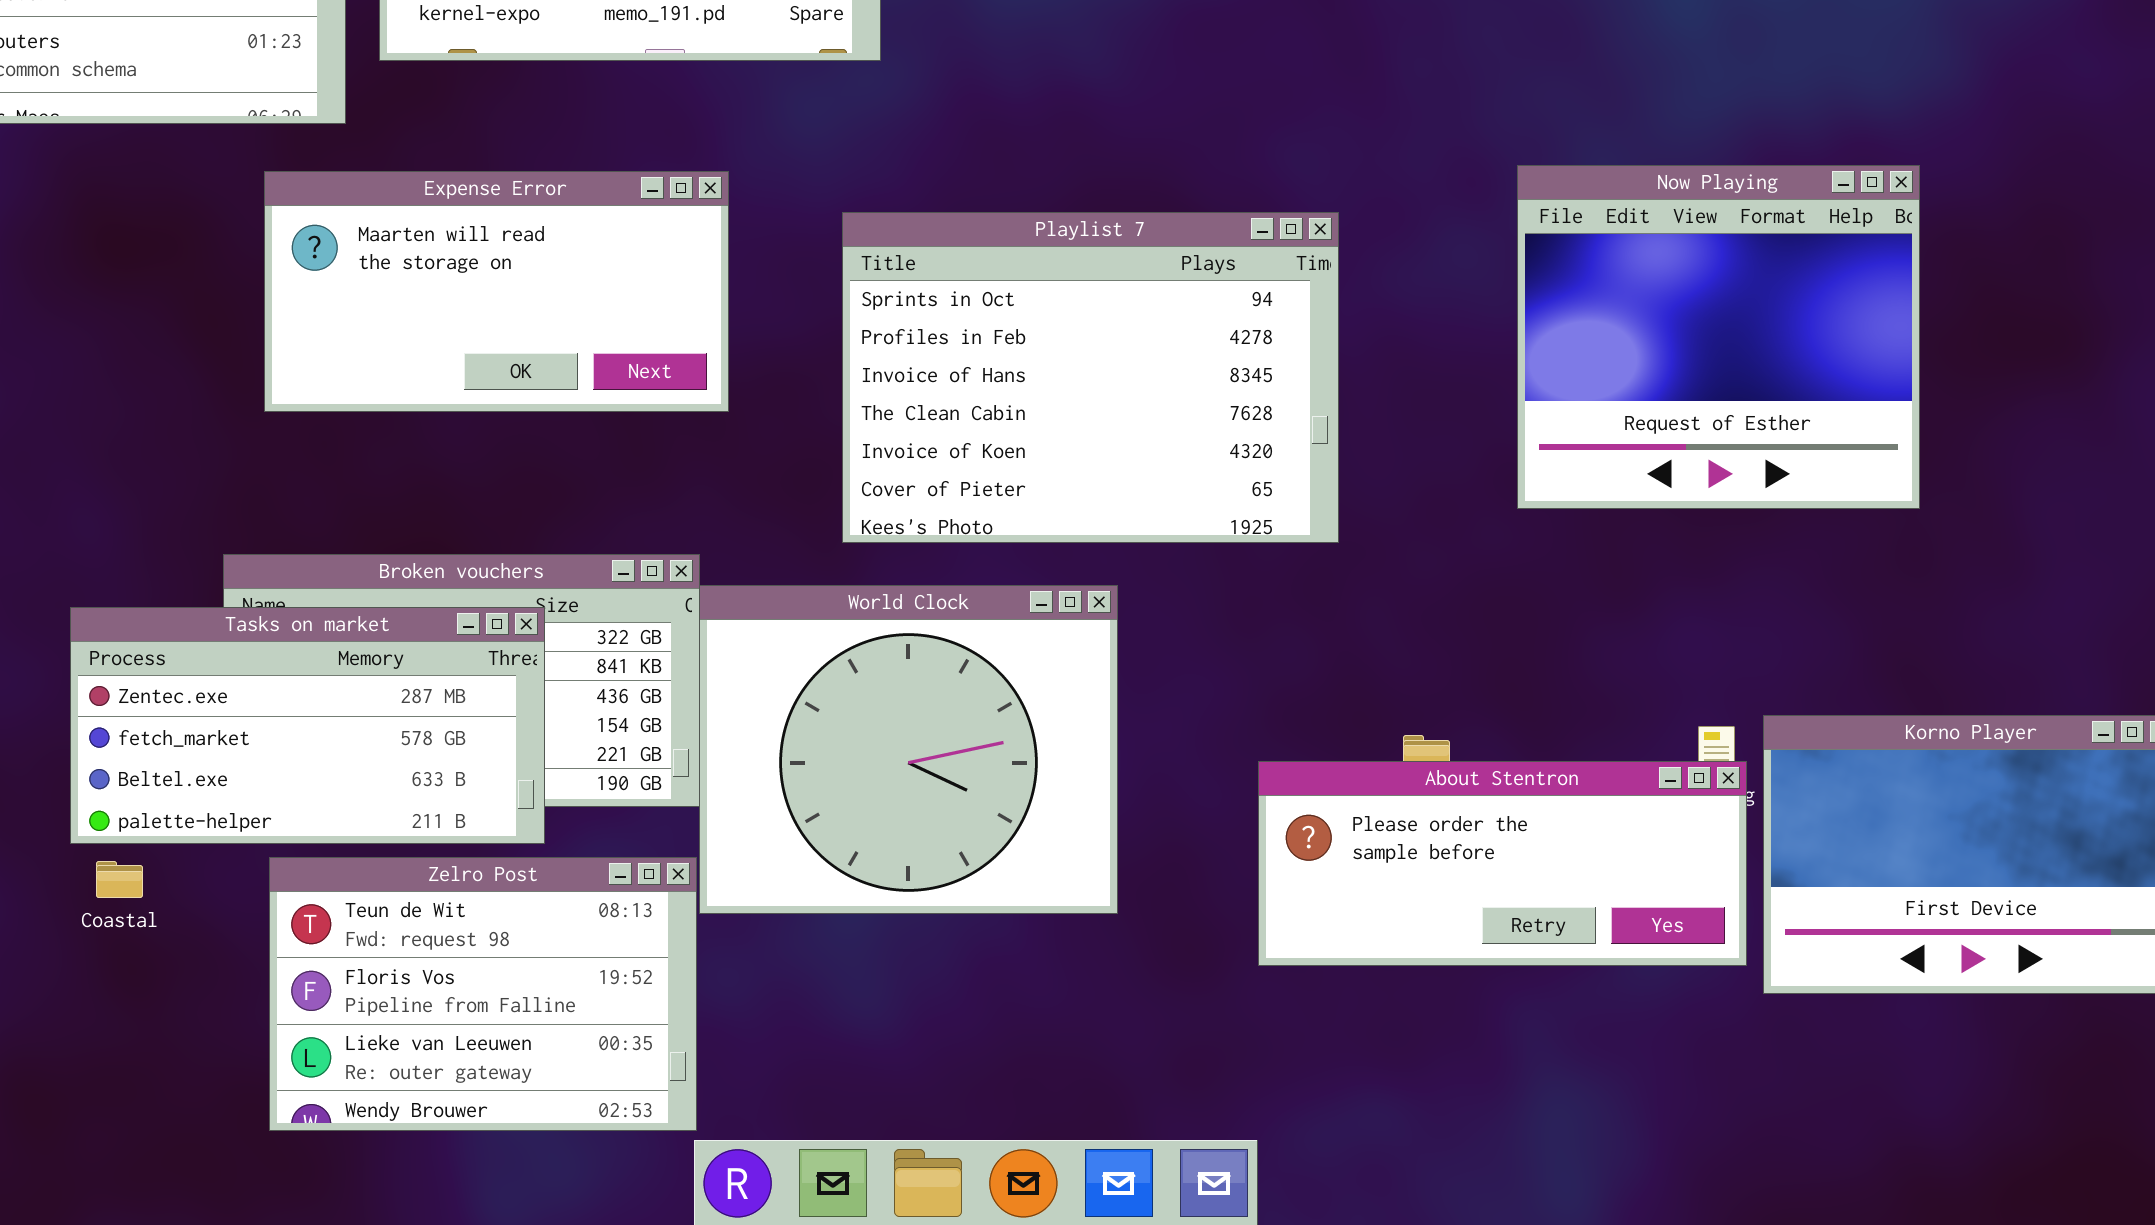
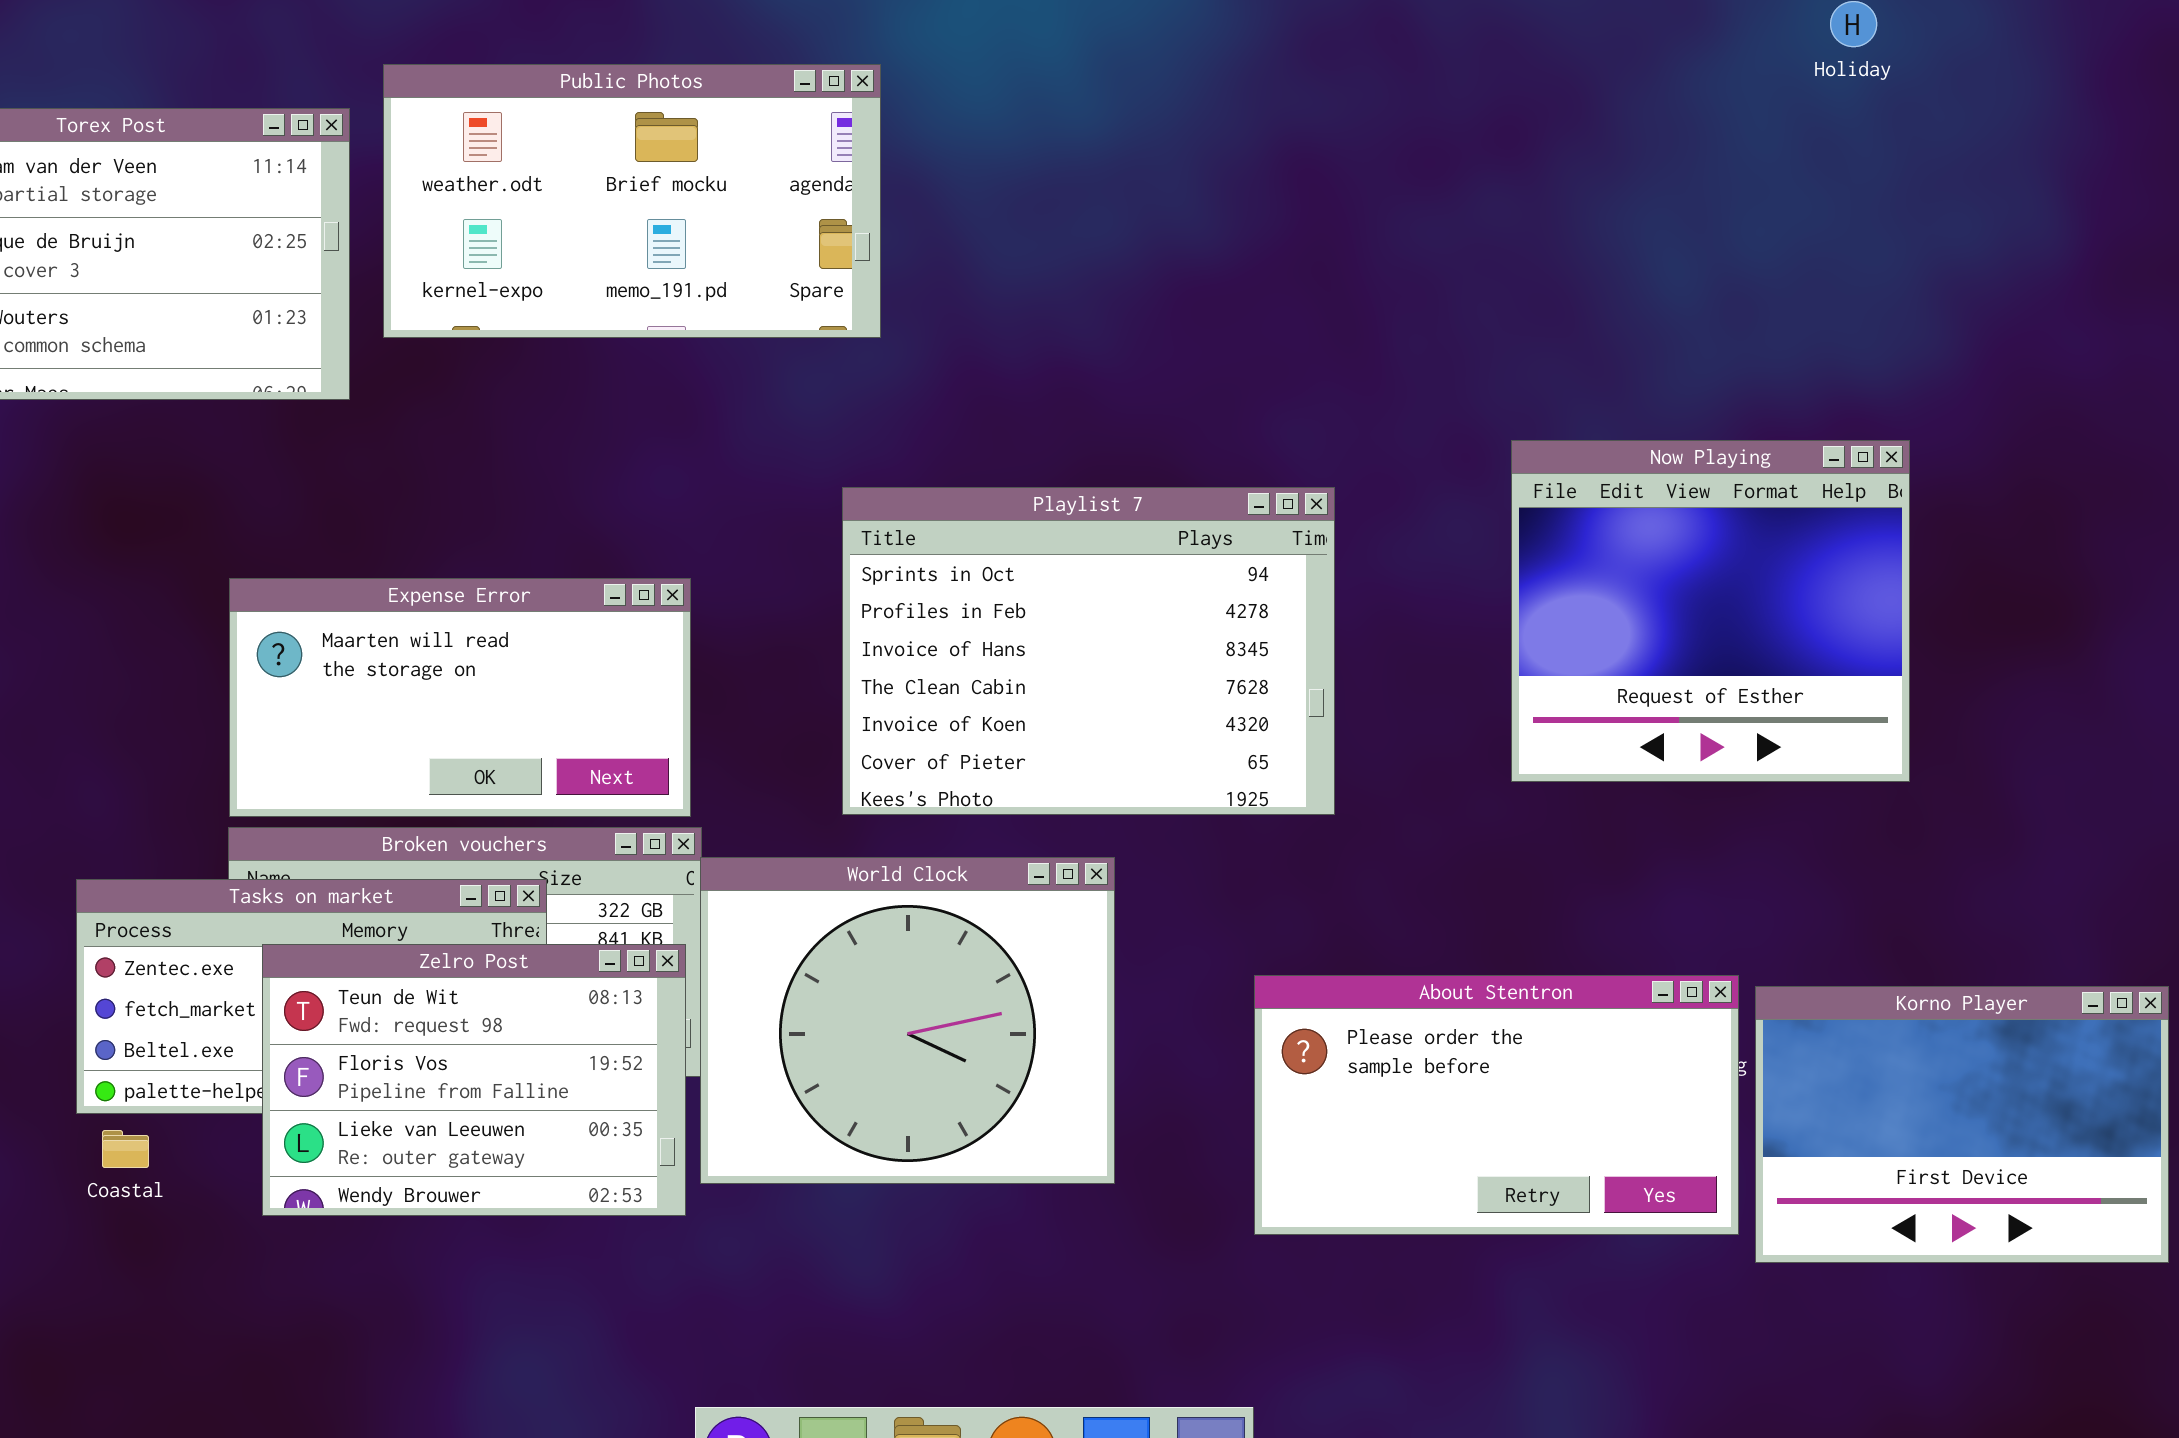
Expense Error: [264,171,729,412] -> [229,578,691,817], moved
About Stentron: [1258,761,1747,966] -> [1254,975,1739,1235], resized
Zelro Post: [269,857,697,1131] -> [262,944,686,1216], moved

